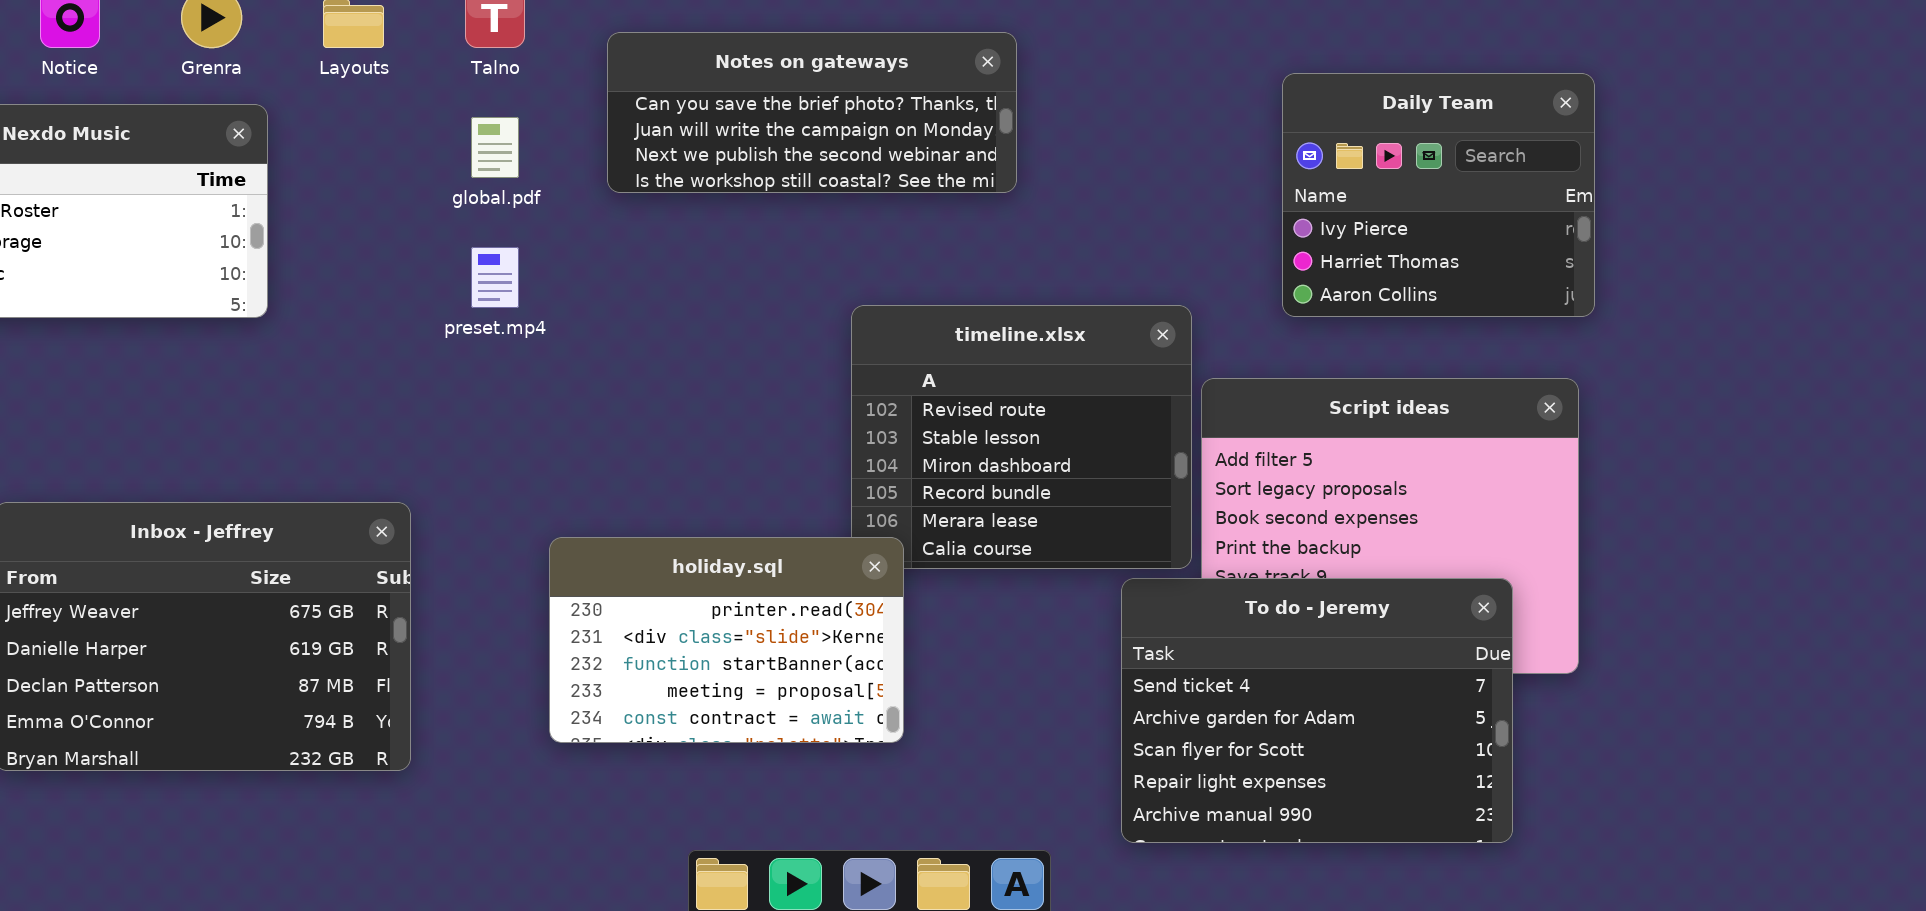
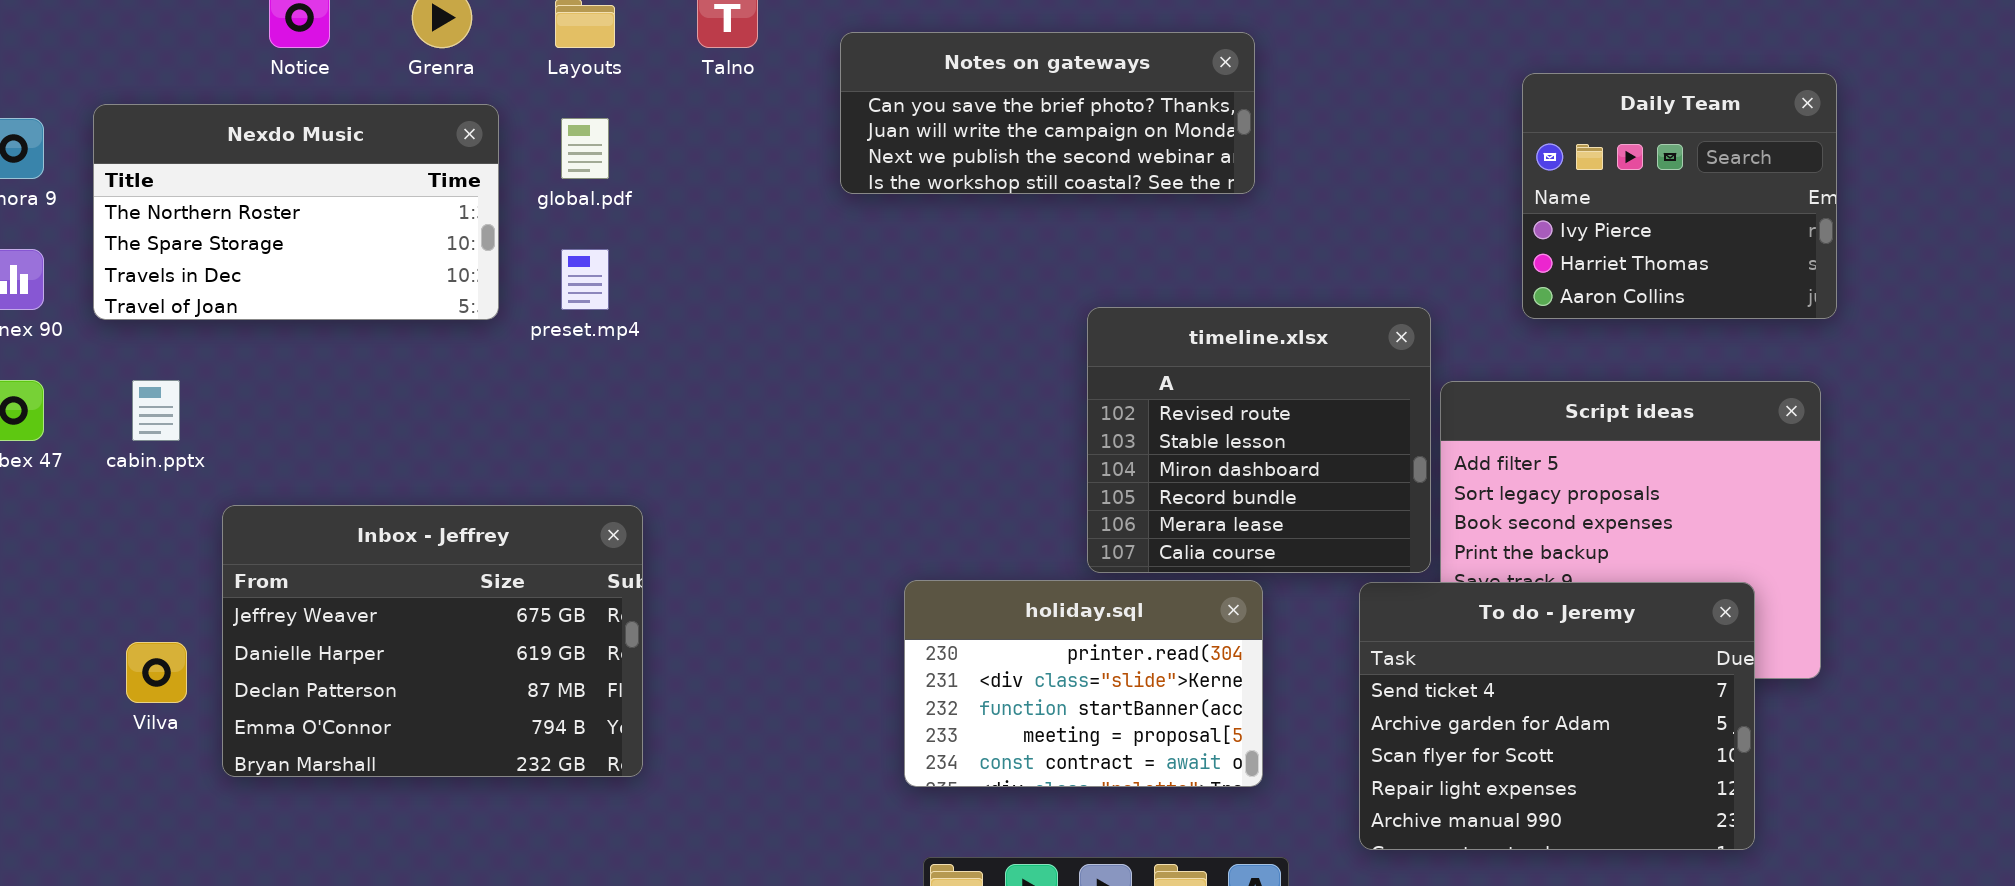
global.pdf: [471,117,519,178] -> [561,118,609,179], moved
preset.mp4: [471,247,519,308] -> [561,249,609,310], moved
holiday.sql: [549,537,904,743] -> [904,580,1263,787], moved

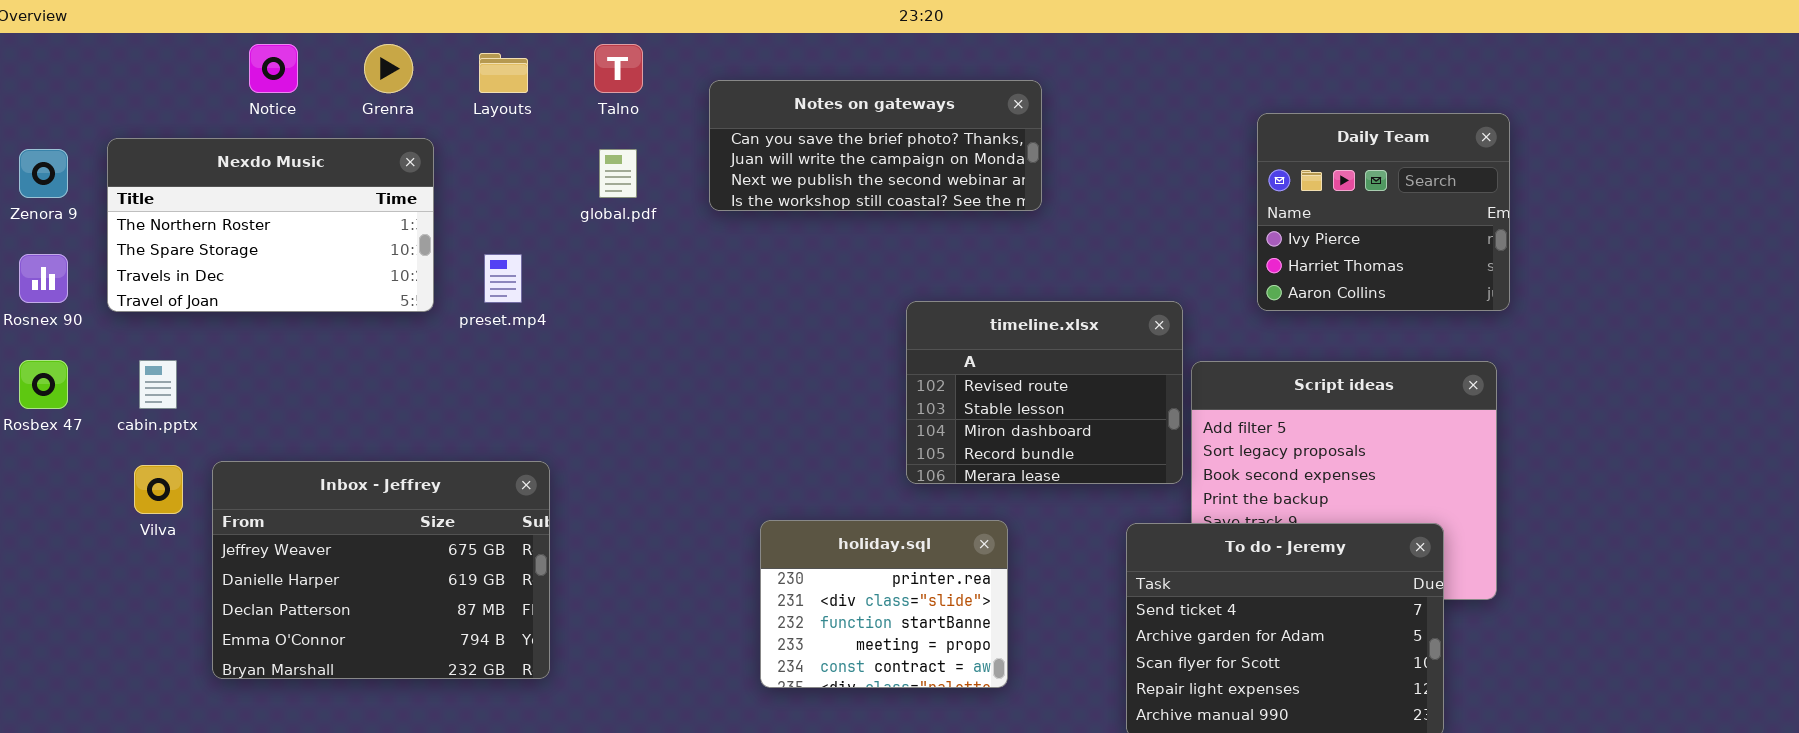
global.pdf: [561,118,609,179] -> [599,149,637,198], moved
timeline.xlsx: [1087,307,1431,573] -> [906,301,1183,484], resized
holiday.sql: [904,580,1263,787] -> [760,520,1008,688], resized
Vilva: [126,642,187,703] -> [134,465,183,514], moved

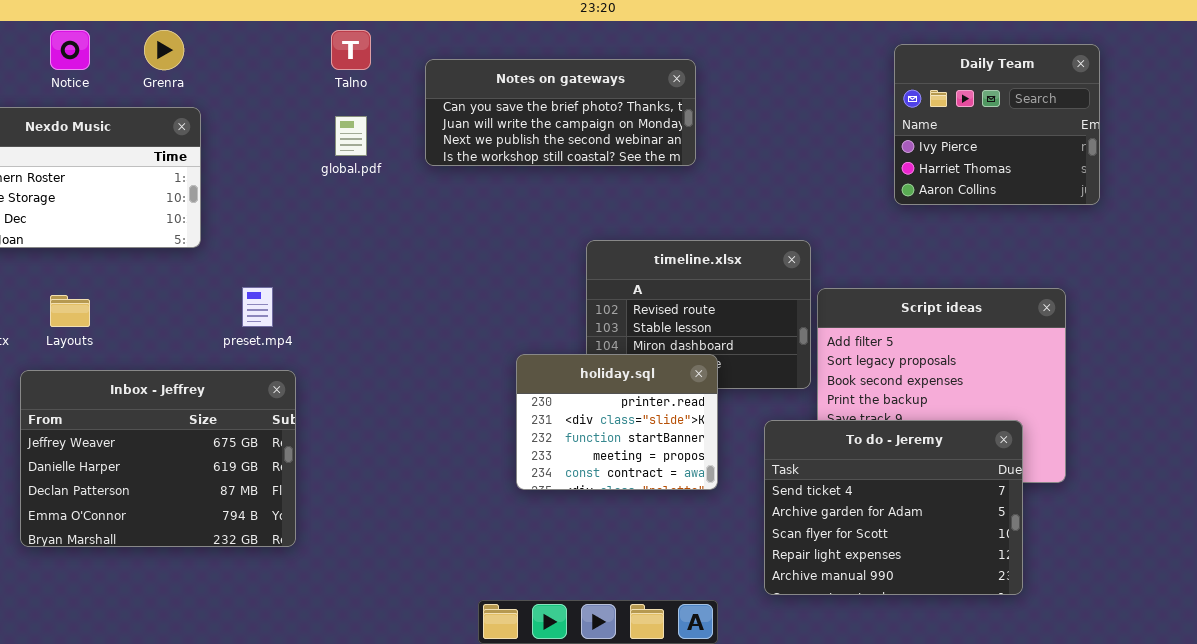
Layouts: [479,53,528,93] -> [50,295,90,327], moved
Daily Team: [1257,113,1510,311] -> [894,44,1100,205], moved
preset.mp4: [484,254,522,303] -> [242,287,273,327], moved
holiday.sql: [760,520,1008,688] -> [516,354,718,490], moved

